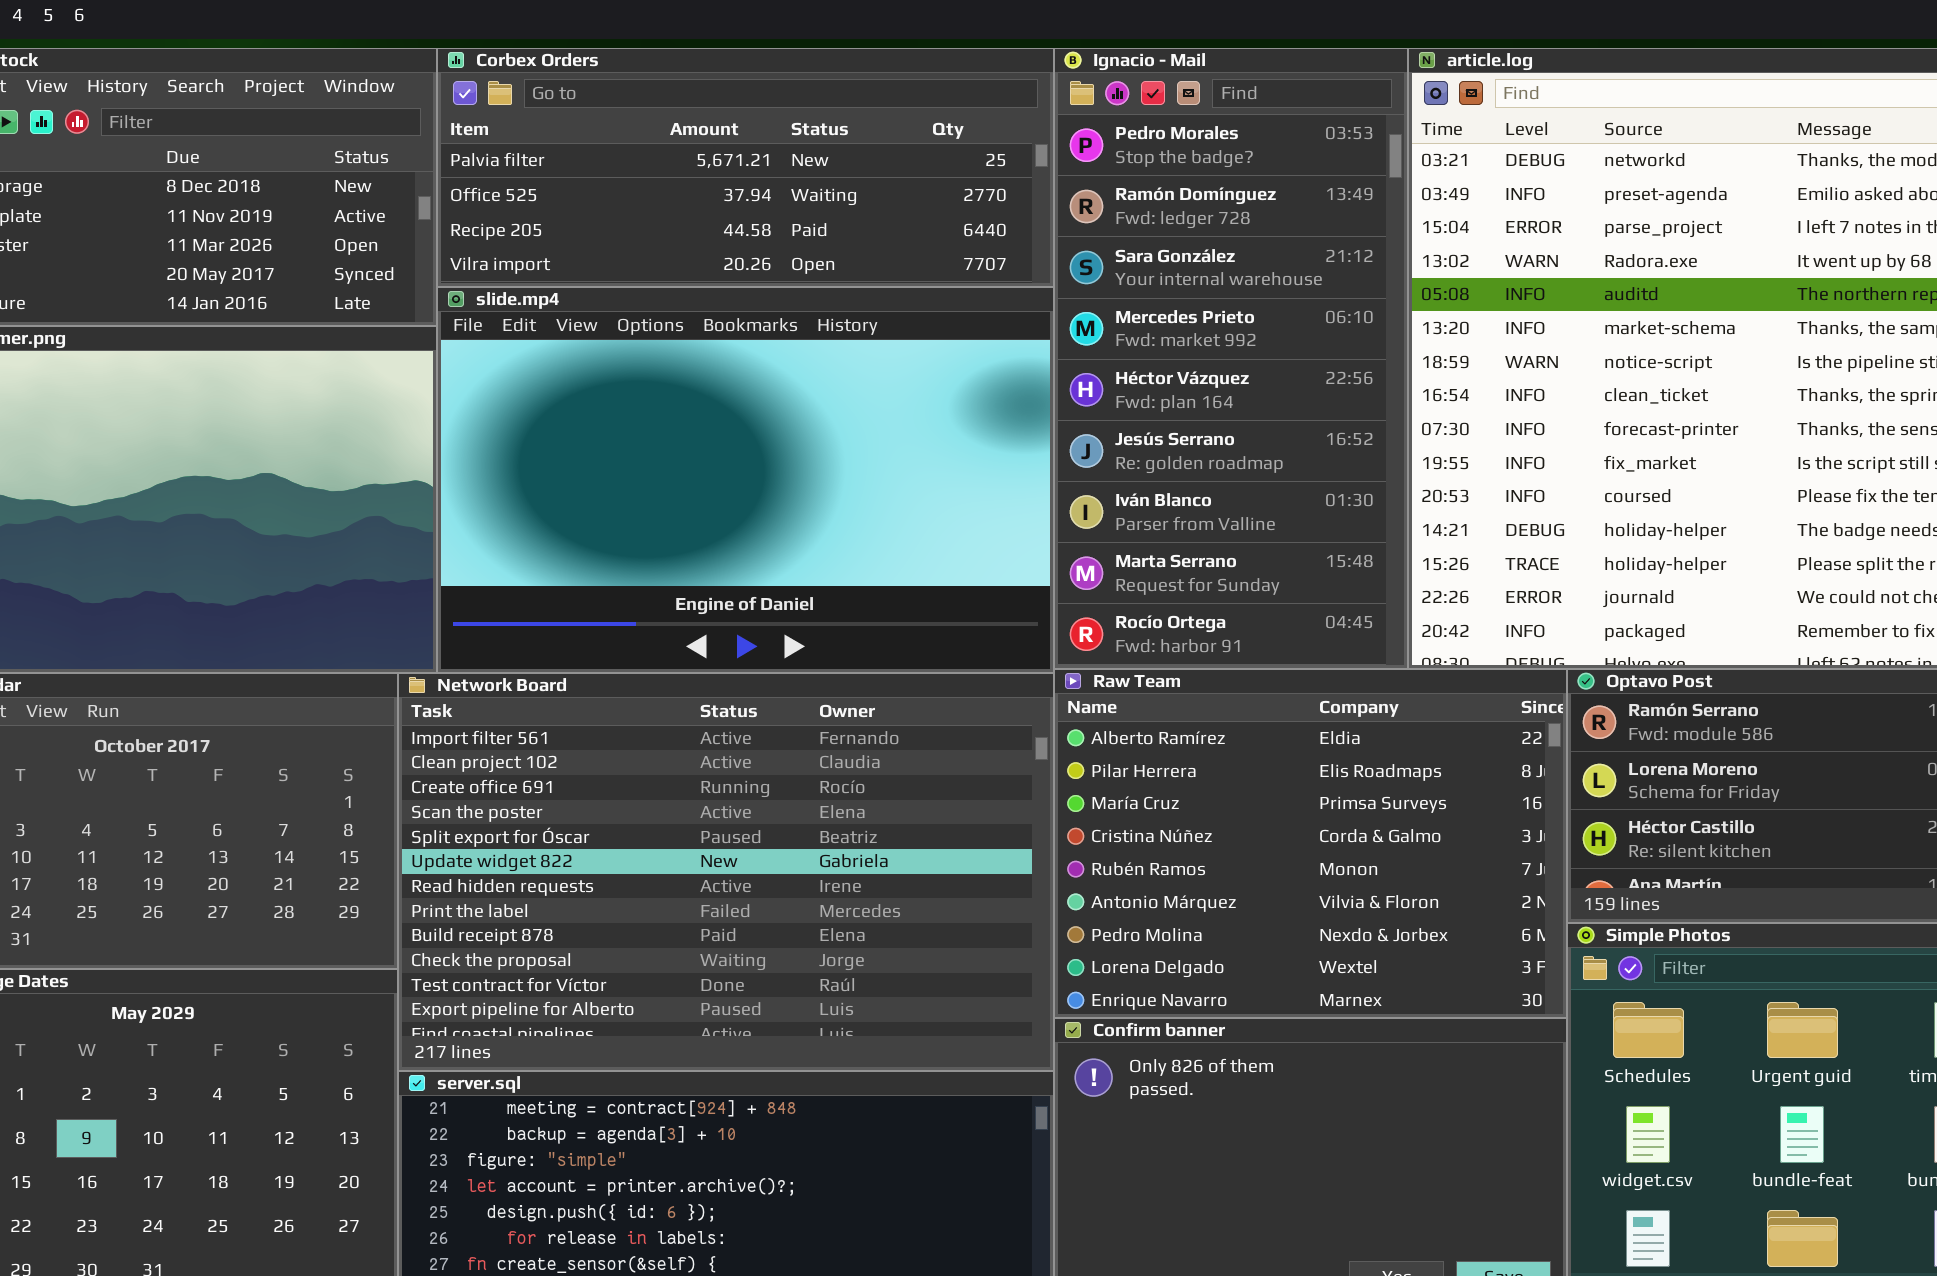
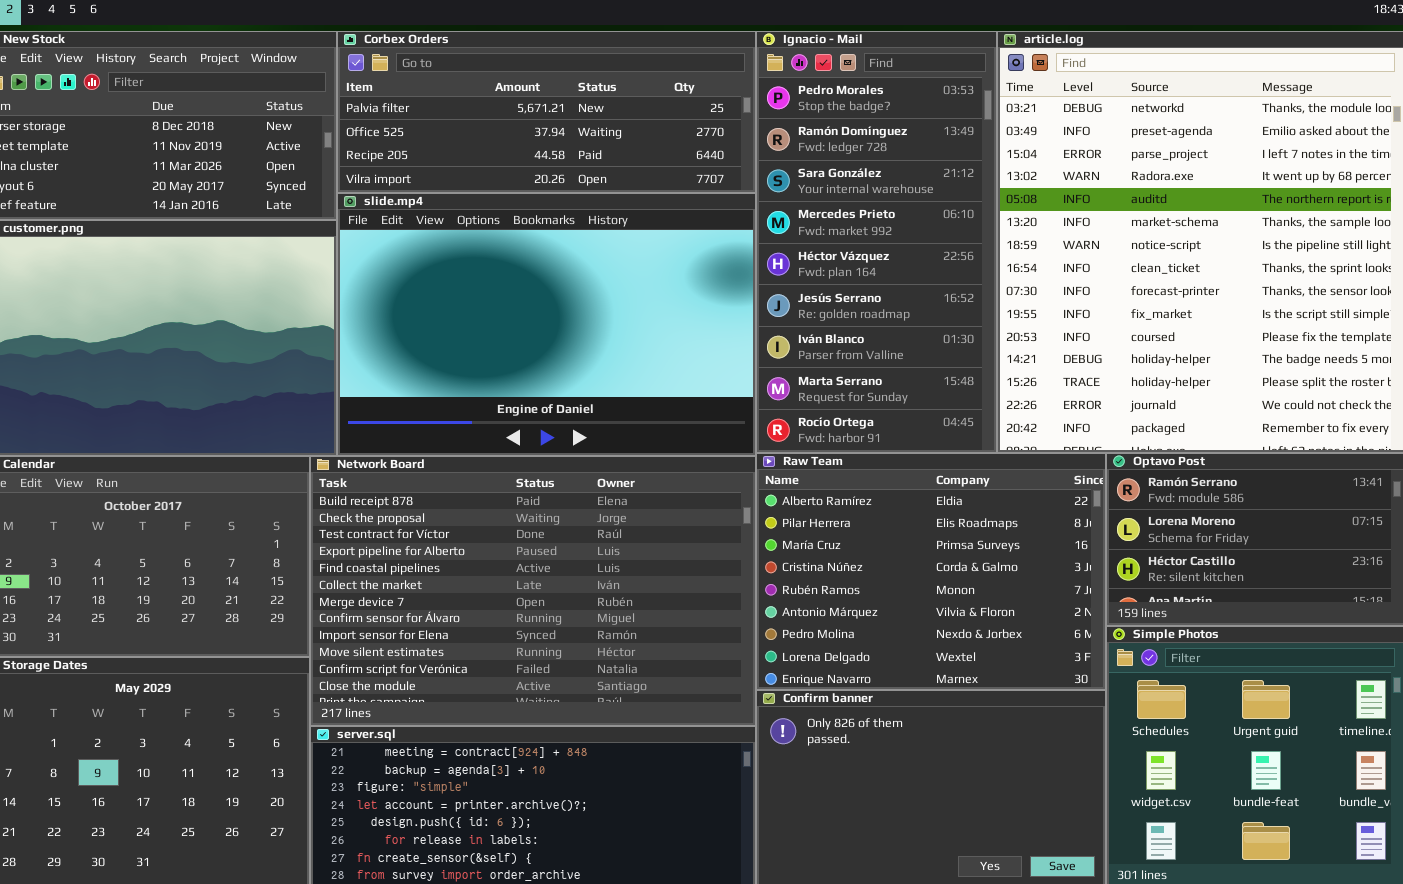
Network Board: [398,673,1054,1071] -> [310,456,756,726], scrolled down 8 rows

